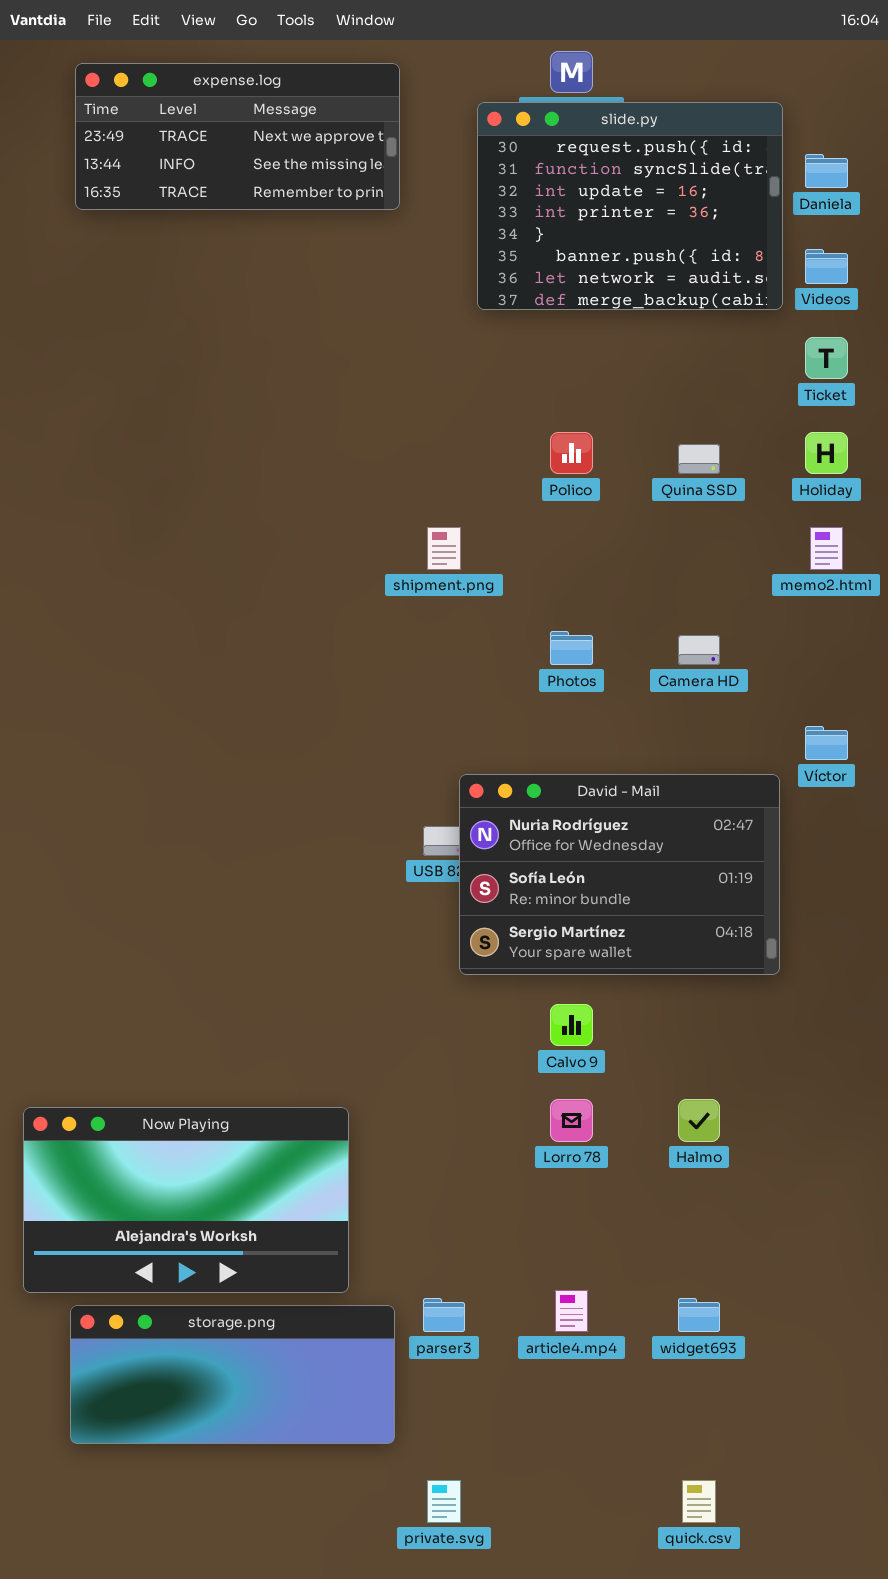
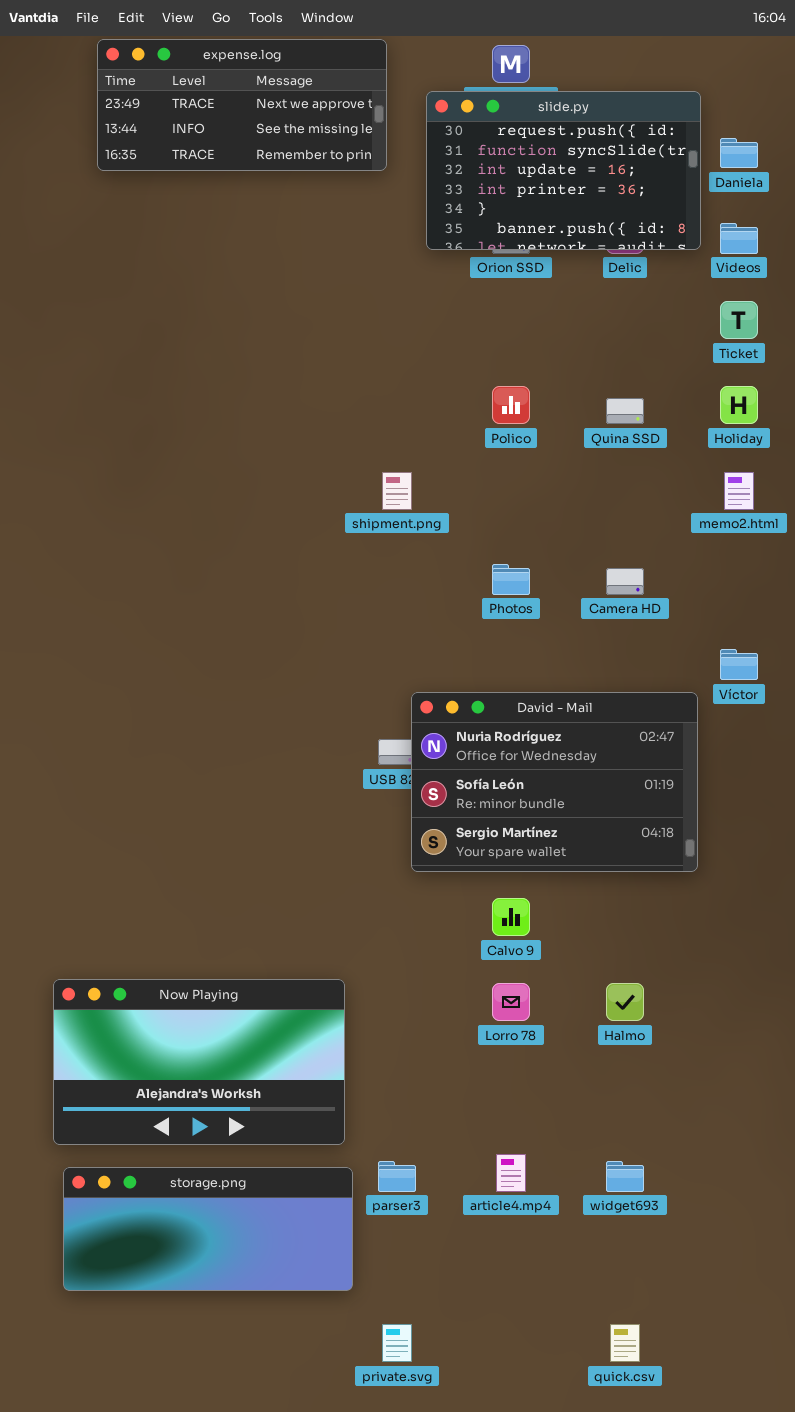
expense.log: [75,63,400,210] -> [97,39,387,171], moved
slide.py: [477,102,783,310] -> [426,91,701,250], resized
Now Playing: [23,1107,349,1293] -> [53,979,345,1145], moved

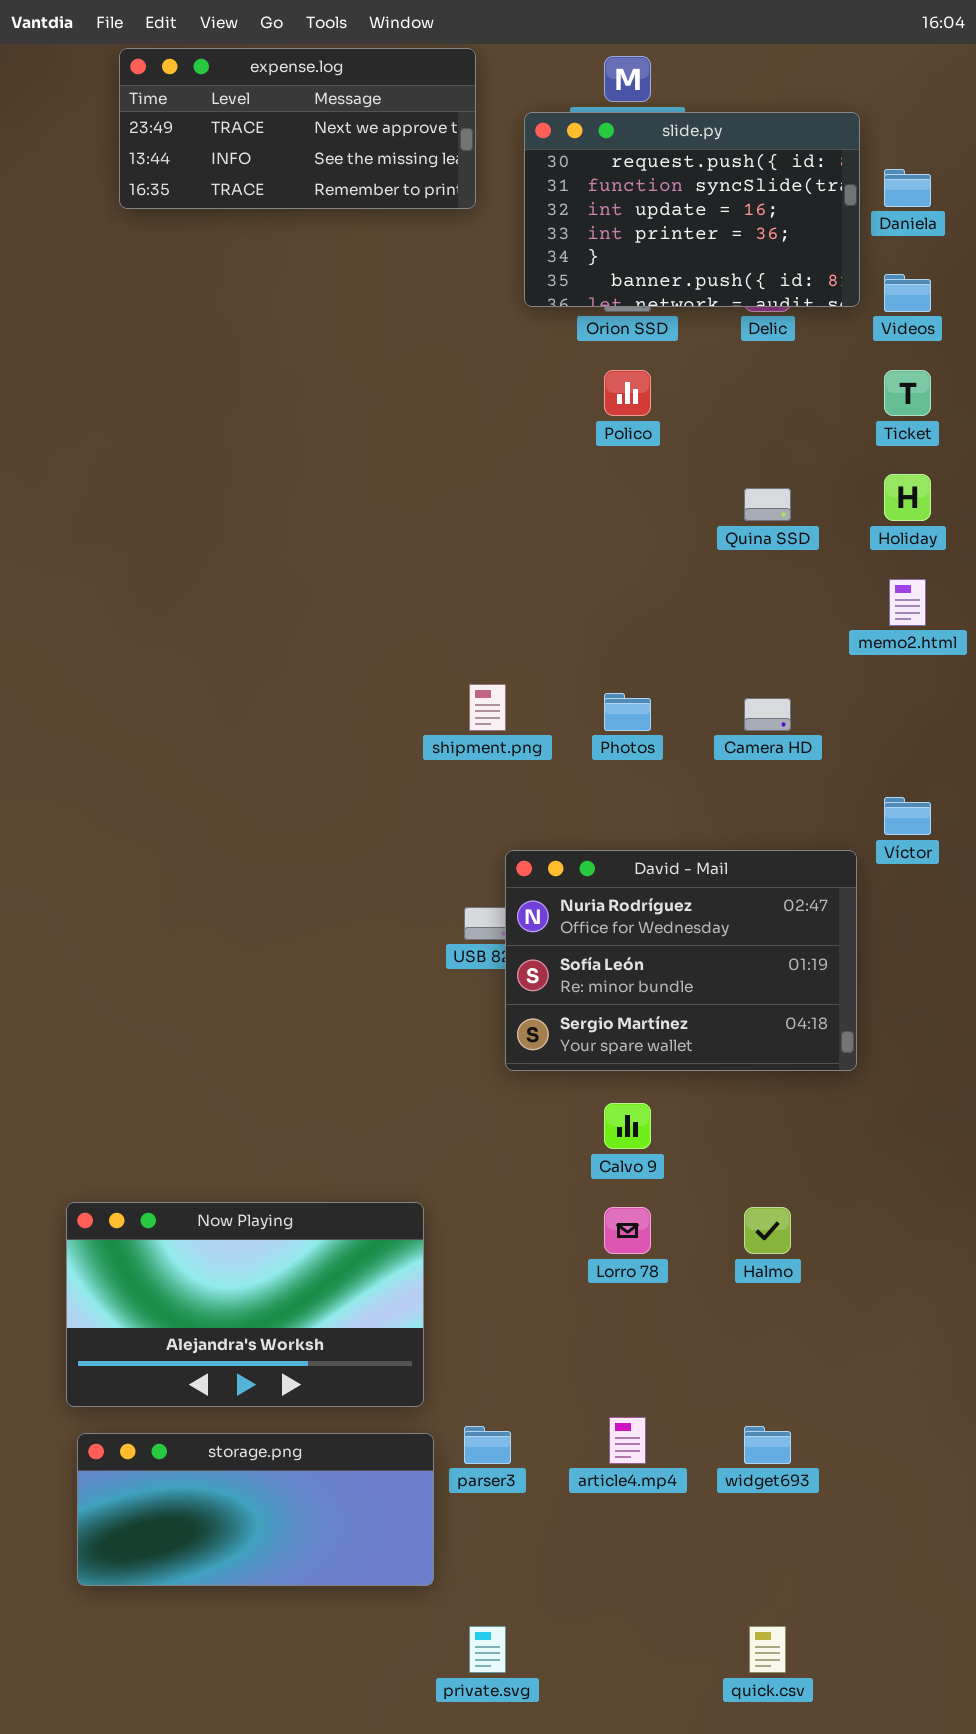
Polico: [492,386,530,424] -> [604,370,651,416], moved
shipment.png: [382,472,412,510] -> [469,684,506,731], moved

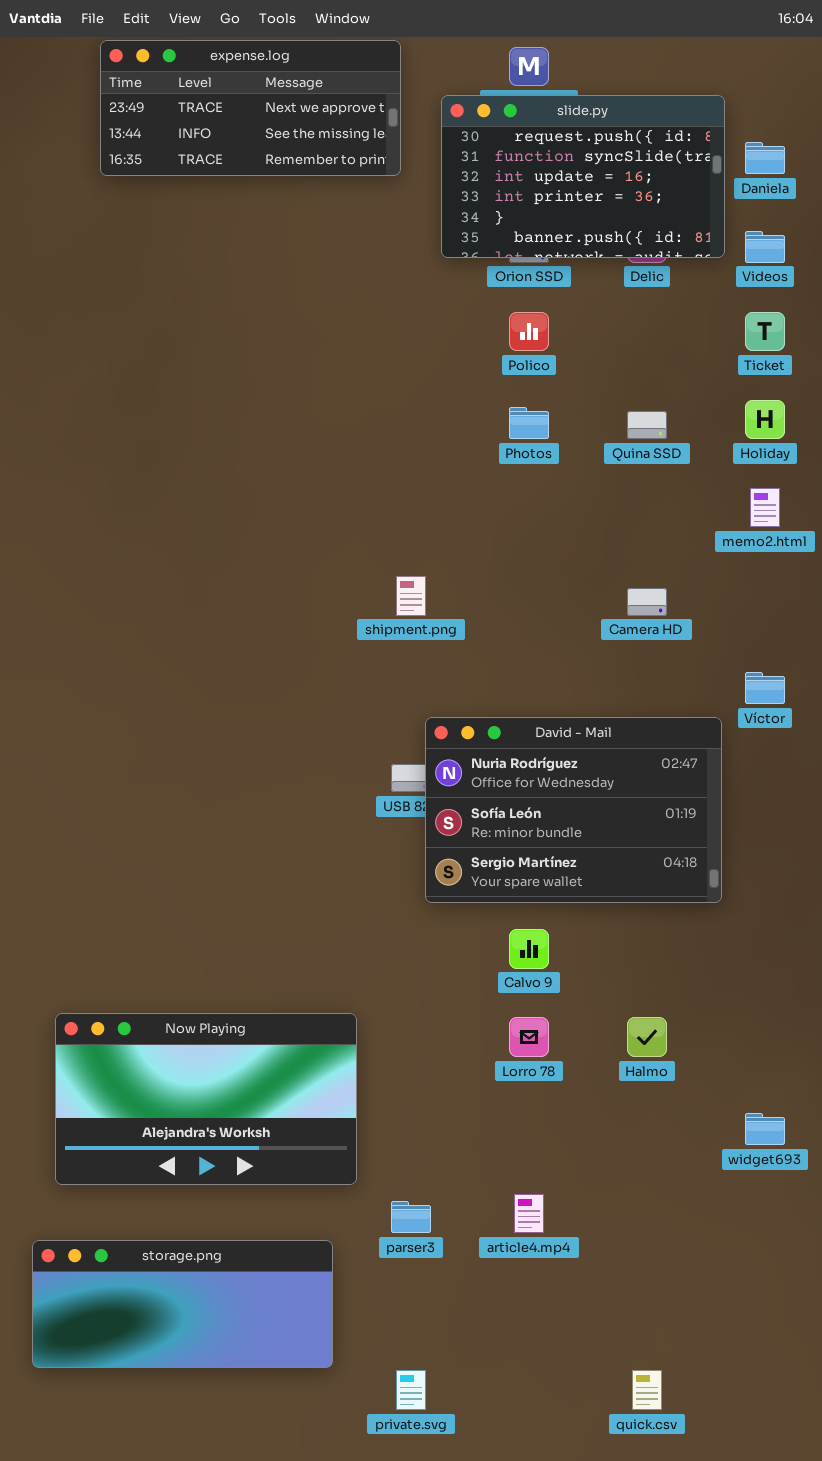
Photos: [604,693,651,731] -> [509,407,549,439], moved
widget693: [744,1426,791,1464] -> [745,1113,785,1145], moved
storage.png: [77,1433,434,1586] -> [32,1240,333,1368], moved

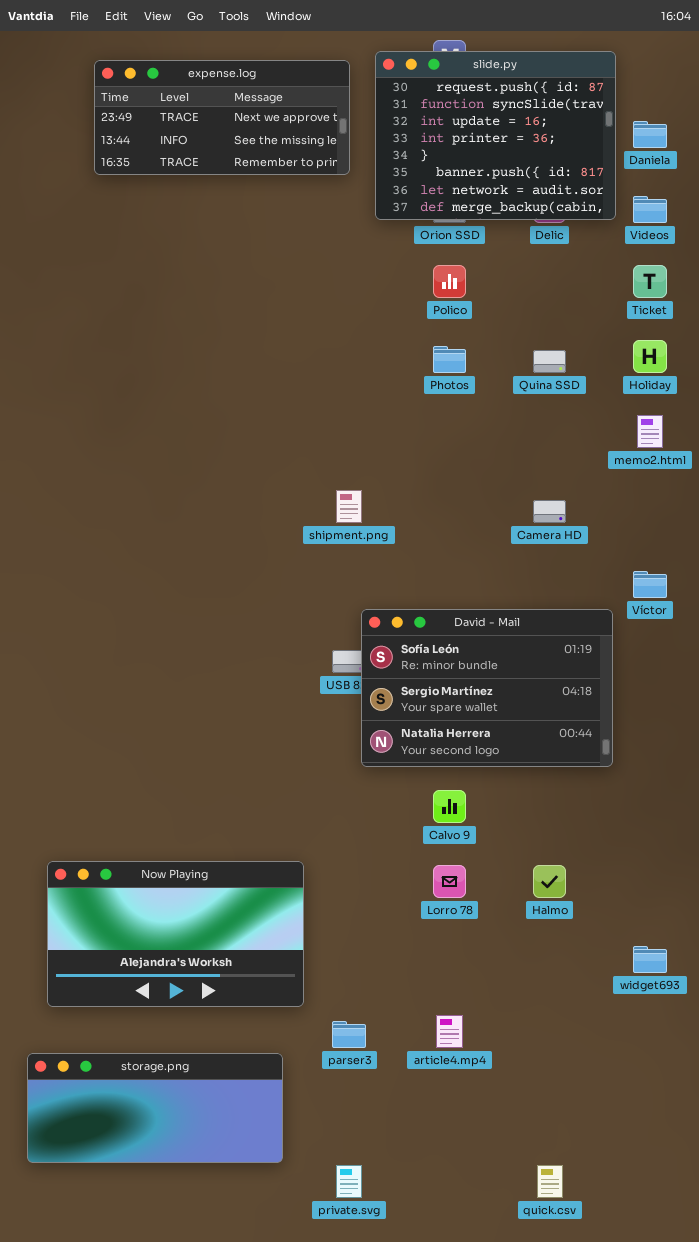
expense.log: [100,40,401,176] -> [94,60,350,175], moved
slide.py: [441,95,725,258] -> [375,51,616,220], resized
David - Mail: [425,717,722,903] -> [361,609,613,767], scrolled down 1 row

